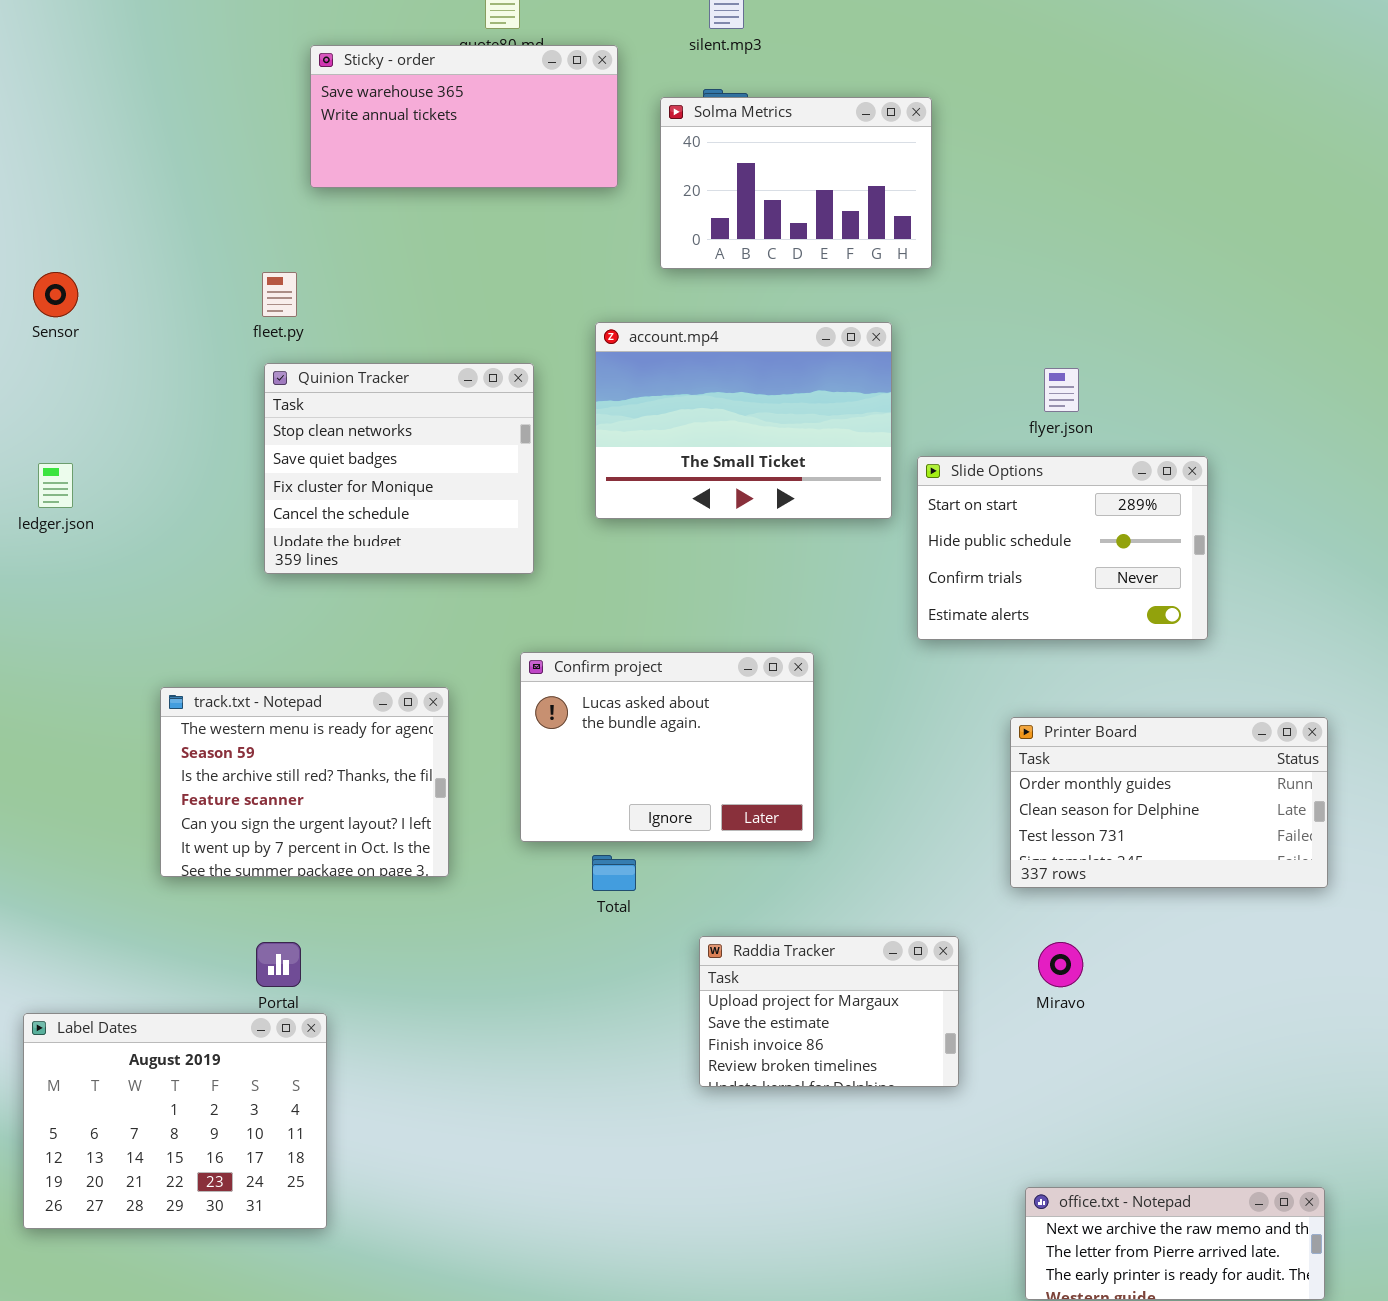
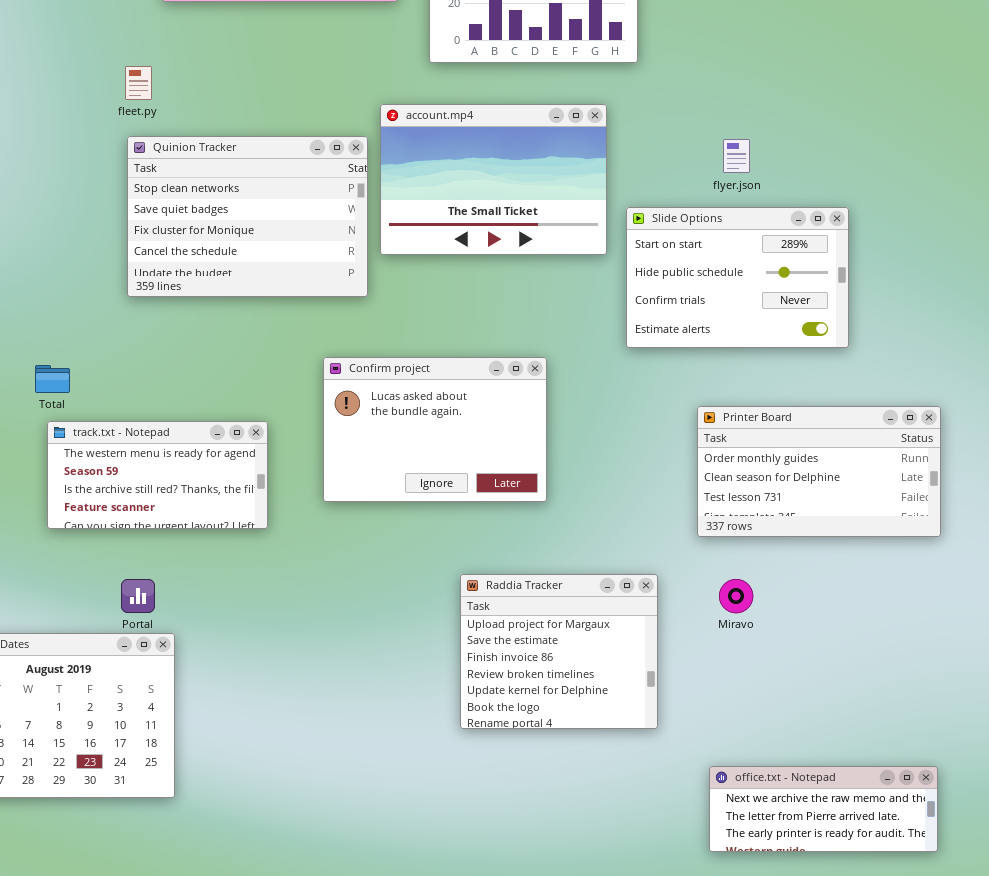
Quinion Tracker: [264,363,534,574] -> [127,136,368,297], resized
track.txt - Notepad: [160,687,449,877] -> [47,421,268,529], resized
Total: [592,855,636,891] -> [35,365,70,393], moved
Raddia Tracker: [699,936,959,1087] -> [460,574,658,729], resized

